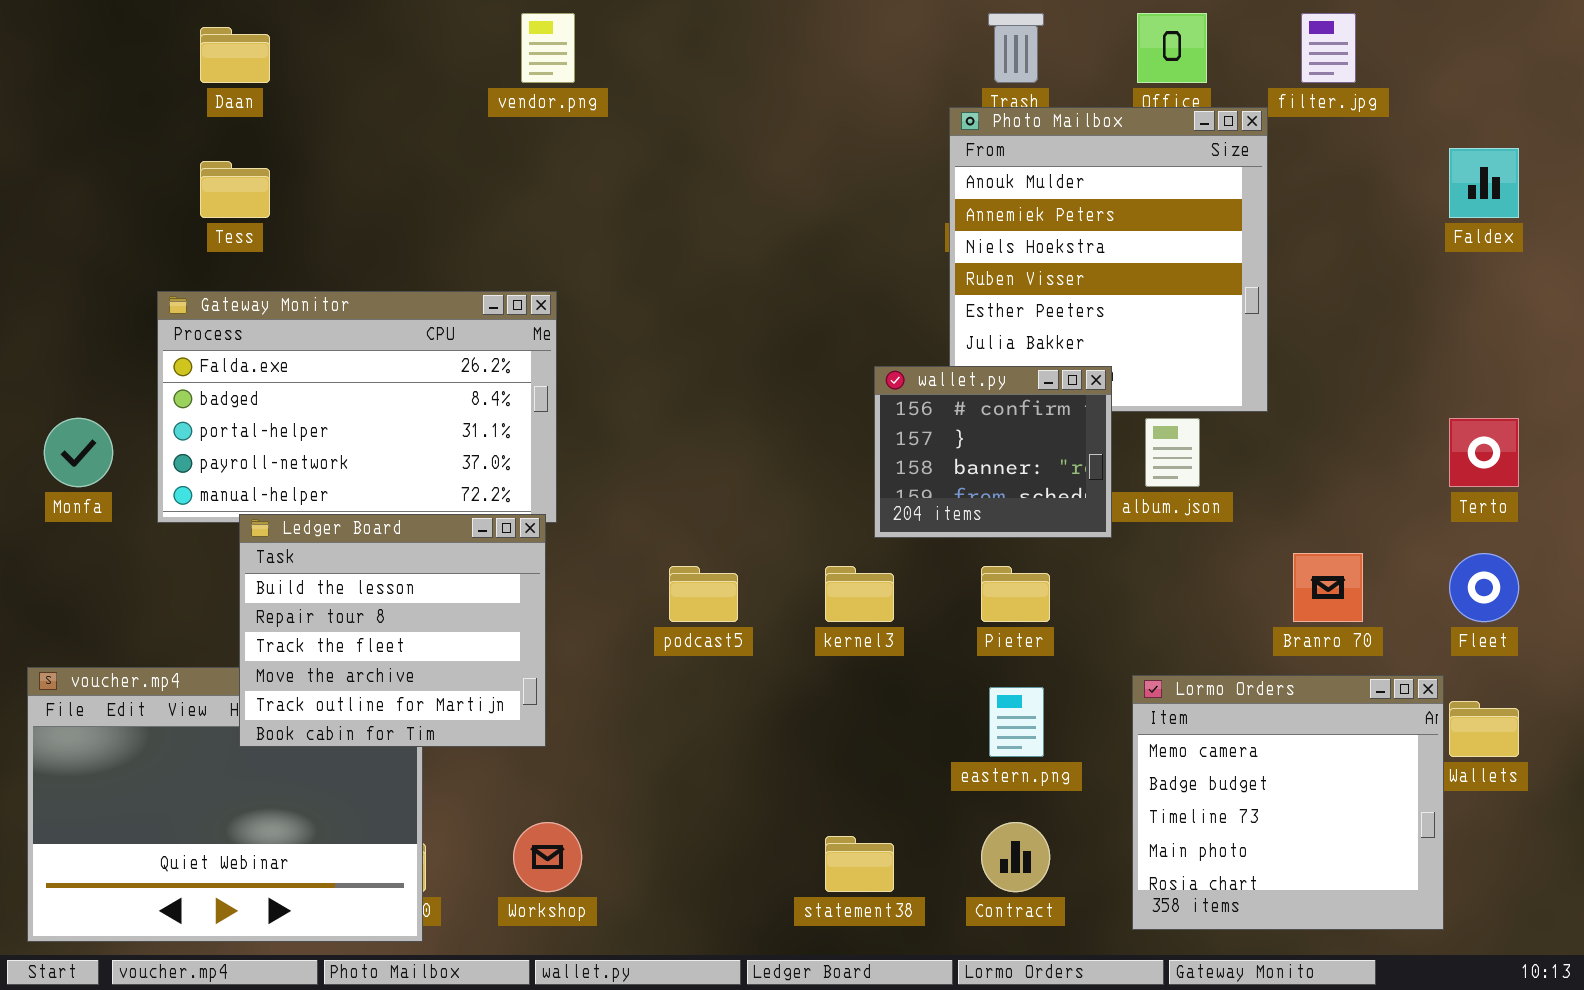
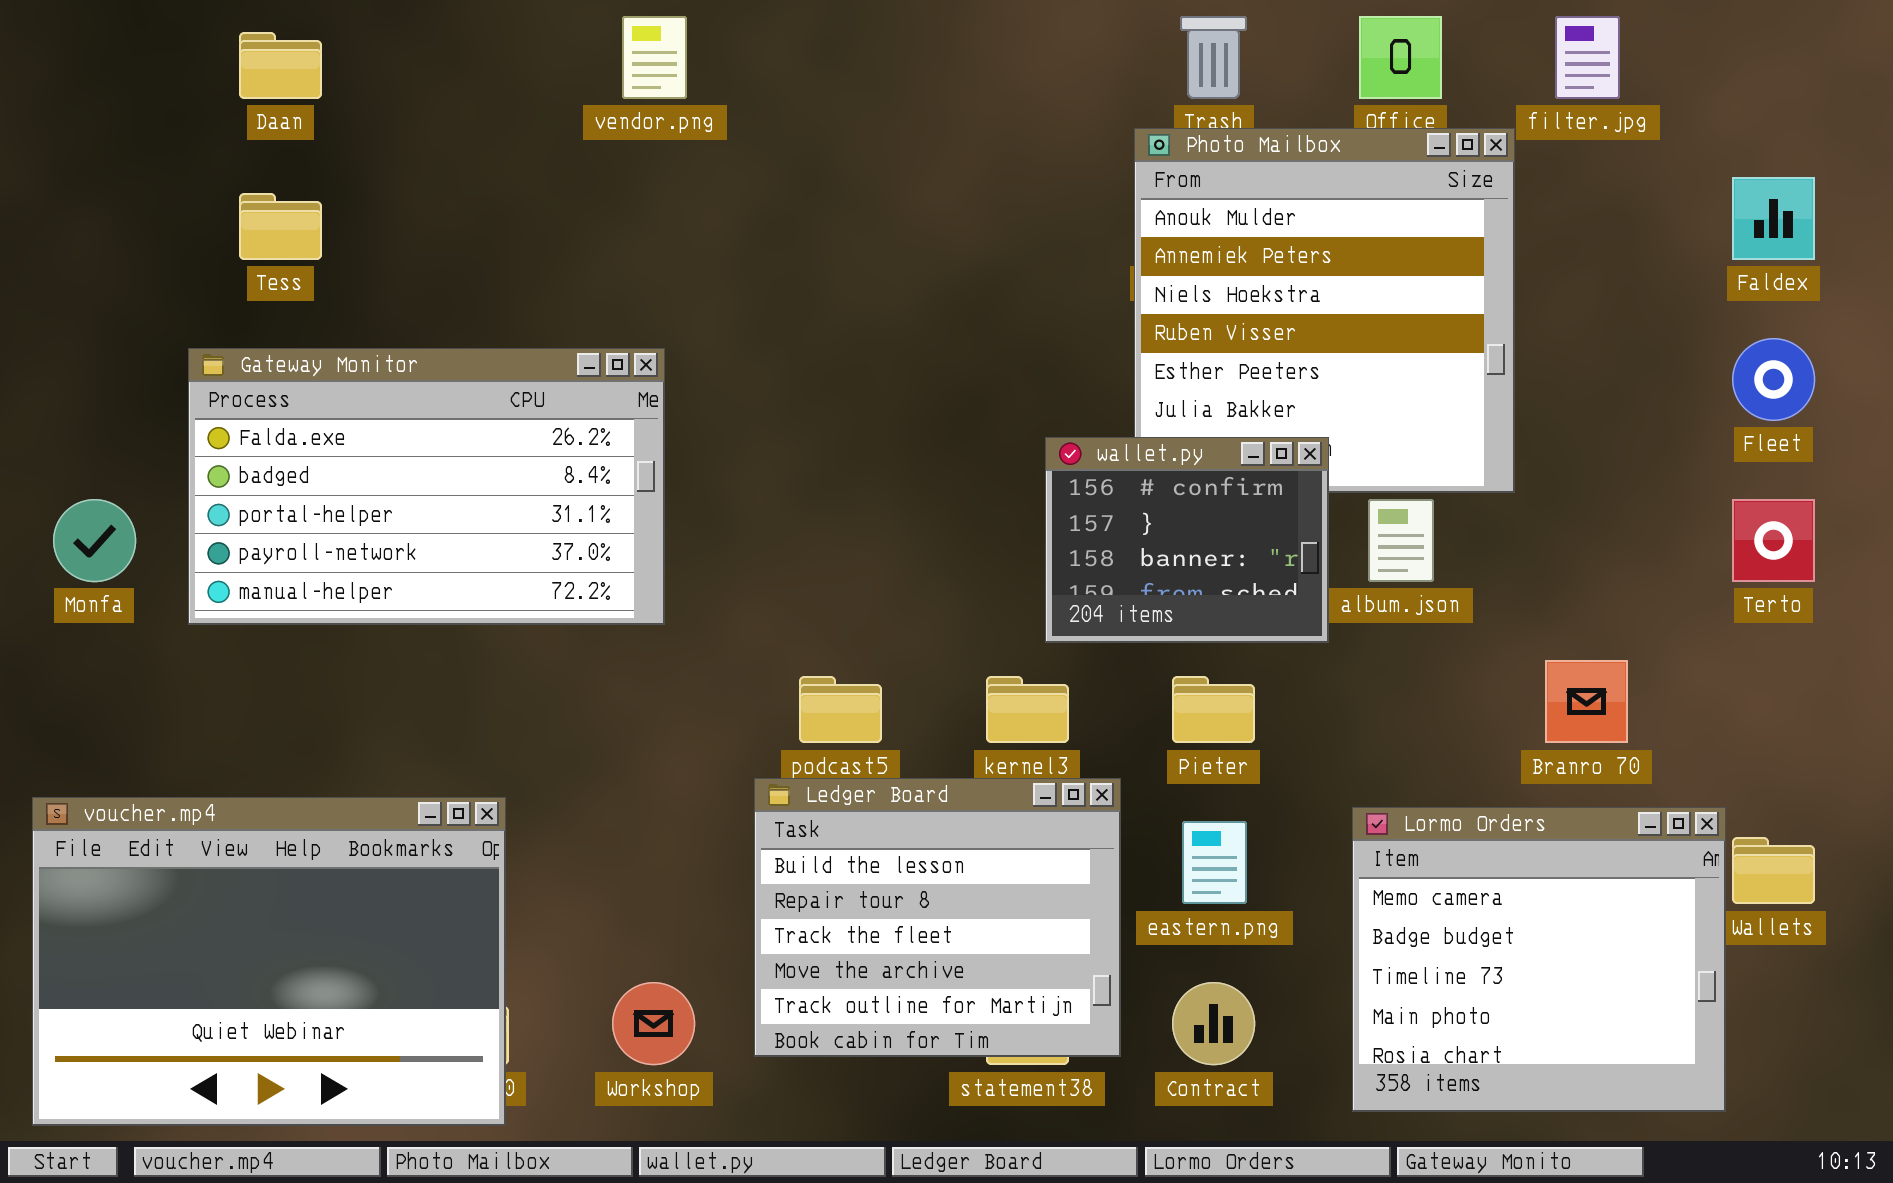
Ledger Board: [239,514,546,747] -> [754,778,1121,1057], moved
Fleet: [1449,553,1519,622] -> [1732,338,1815,421], moved

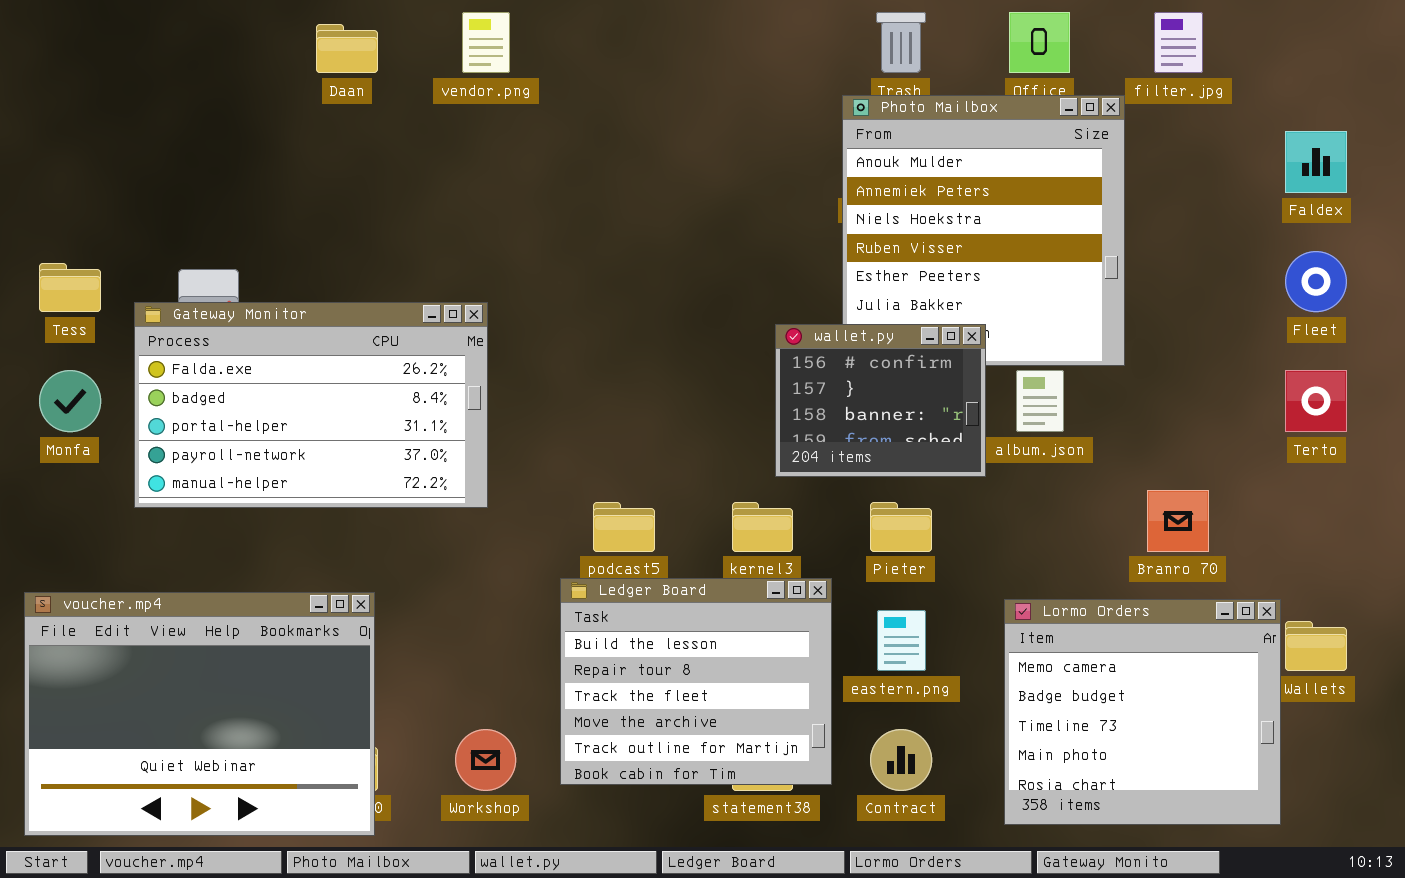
Daan: [239,32,322,99] -> [316,24,378,73], moved
Tess: [239,193,322,260] -> [39,263,101,312], moved
Gateway Monitor: [188,348,665,625] -> [134,302,488,508], moved

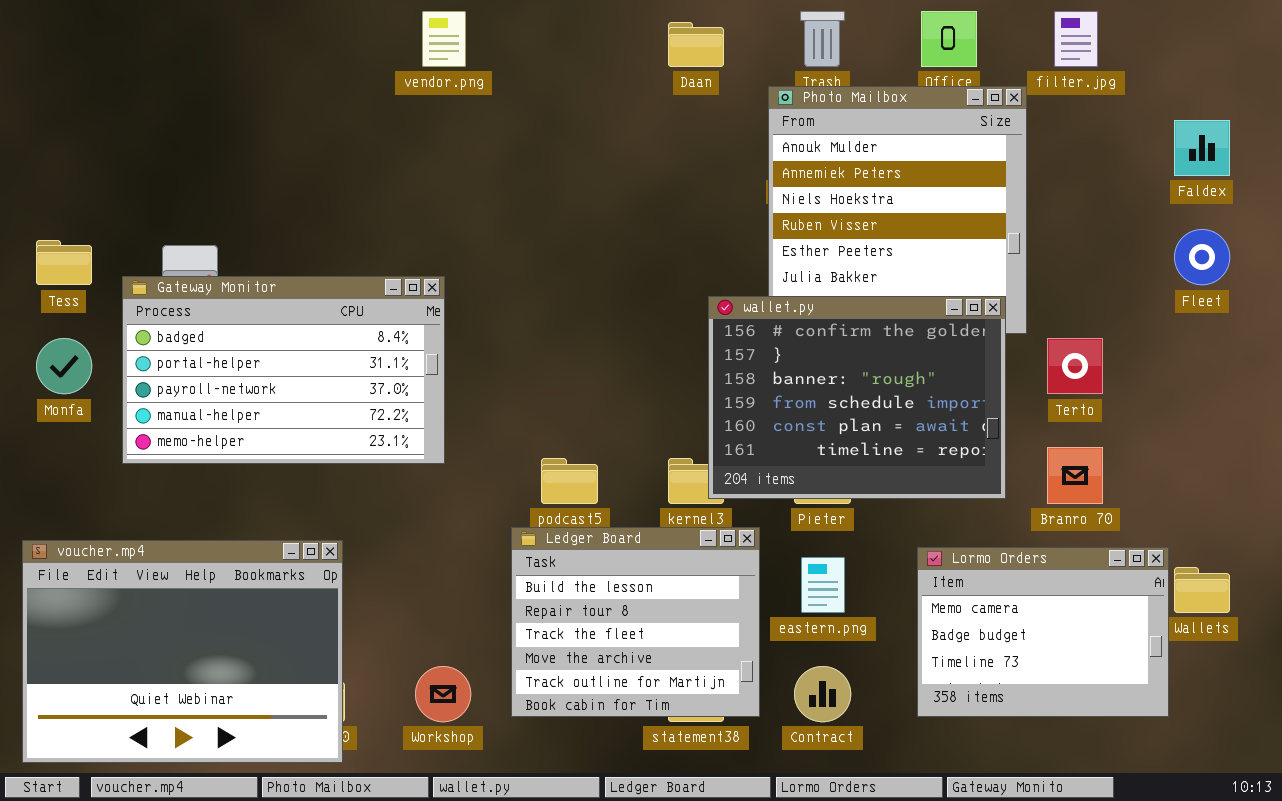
Daan: [316,24,378,73] -> [668,22,724,67], moved
Gateway Monitor: [134,302,488,508] -> [122,276,445,464], scrolled down 1 row
wallet.py: [775,324,986,477] -> [708,296,1006,499], resized
Terto: [1285,370,1347,432] -> [1047,338,1103,394], moved
Lormo Orders: [1004,599,1281,825] -> [917,547,1169,717], resized

